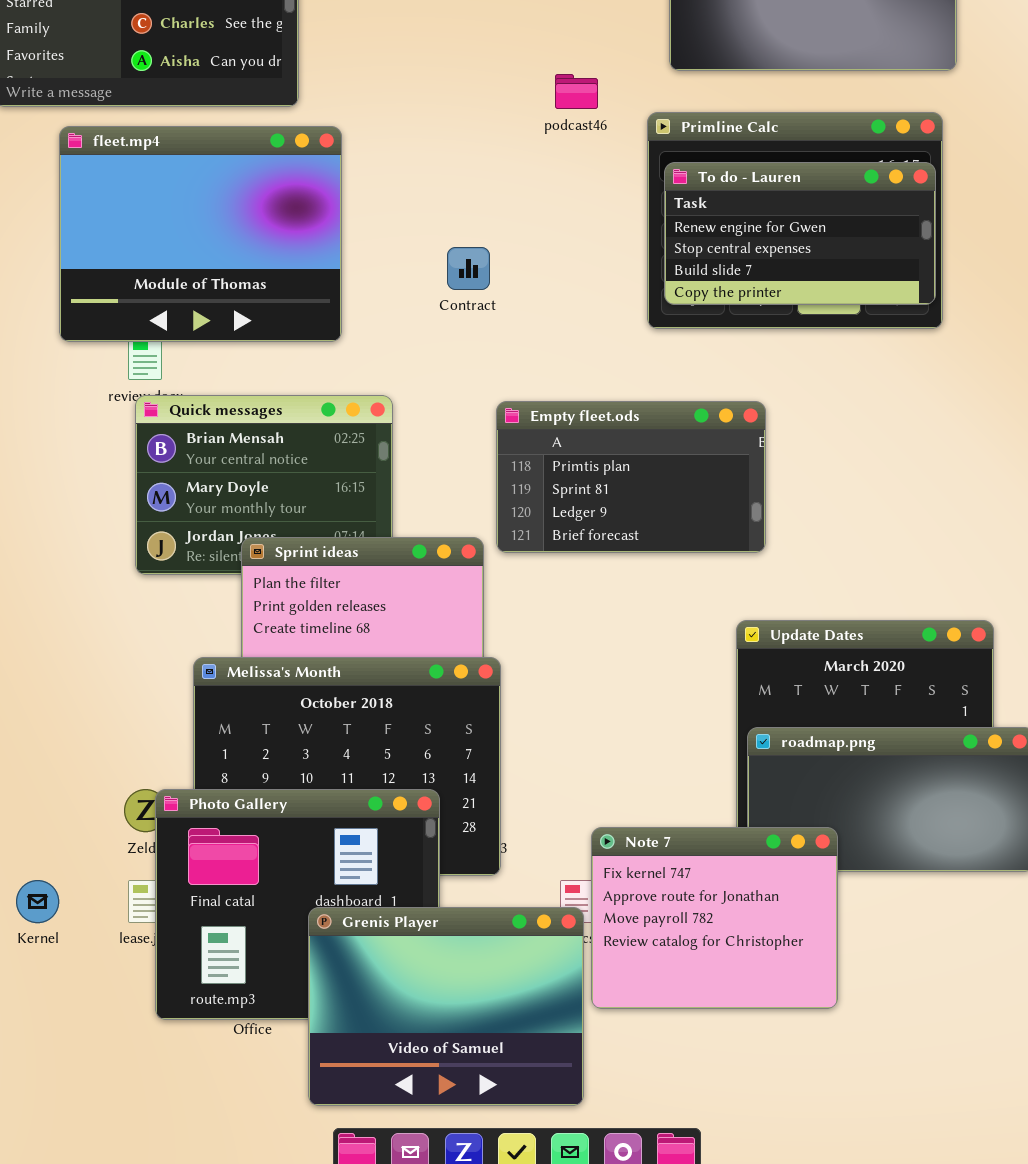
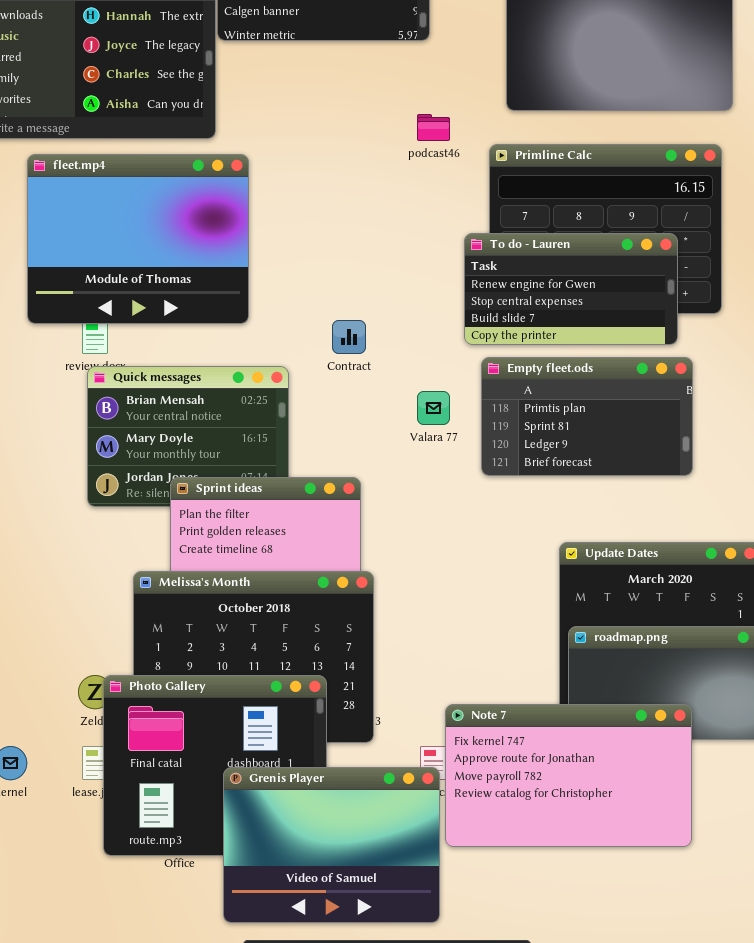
To do - Lauren: [664,162,936,305] -> [464,233,678,345], moved
Contract: [447,247,490,290] -> [332,320,366,354], moved
Empty fleet.ods: [496,401,766,553] -> [481,357,693,476], moved
Note 7: [591,827,838,1009] -> [445,704,692,847], resized

